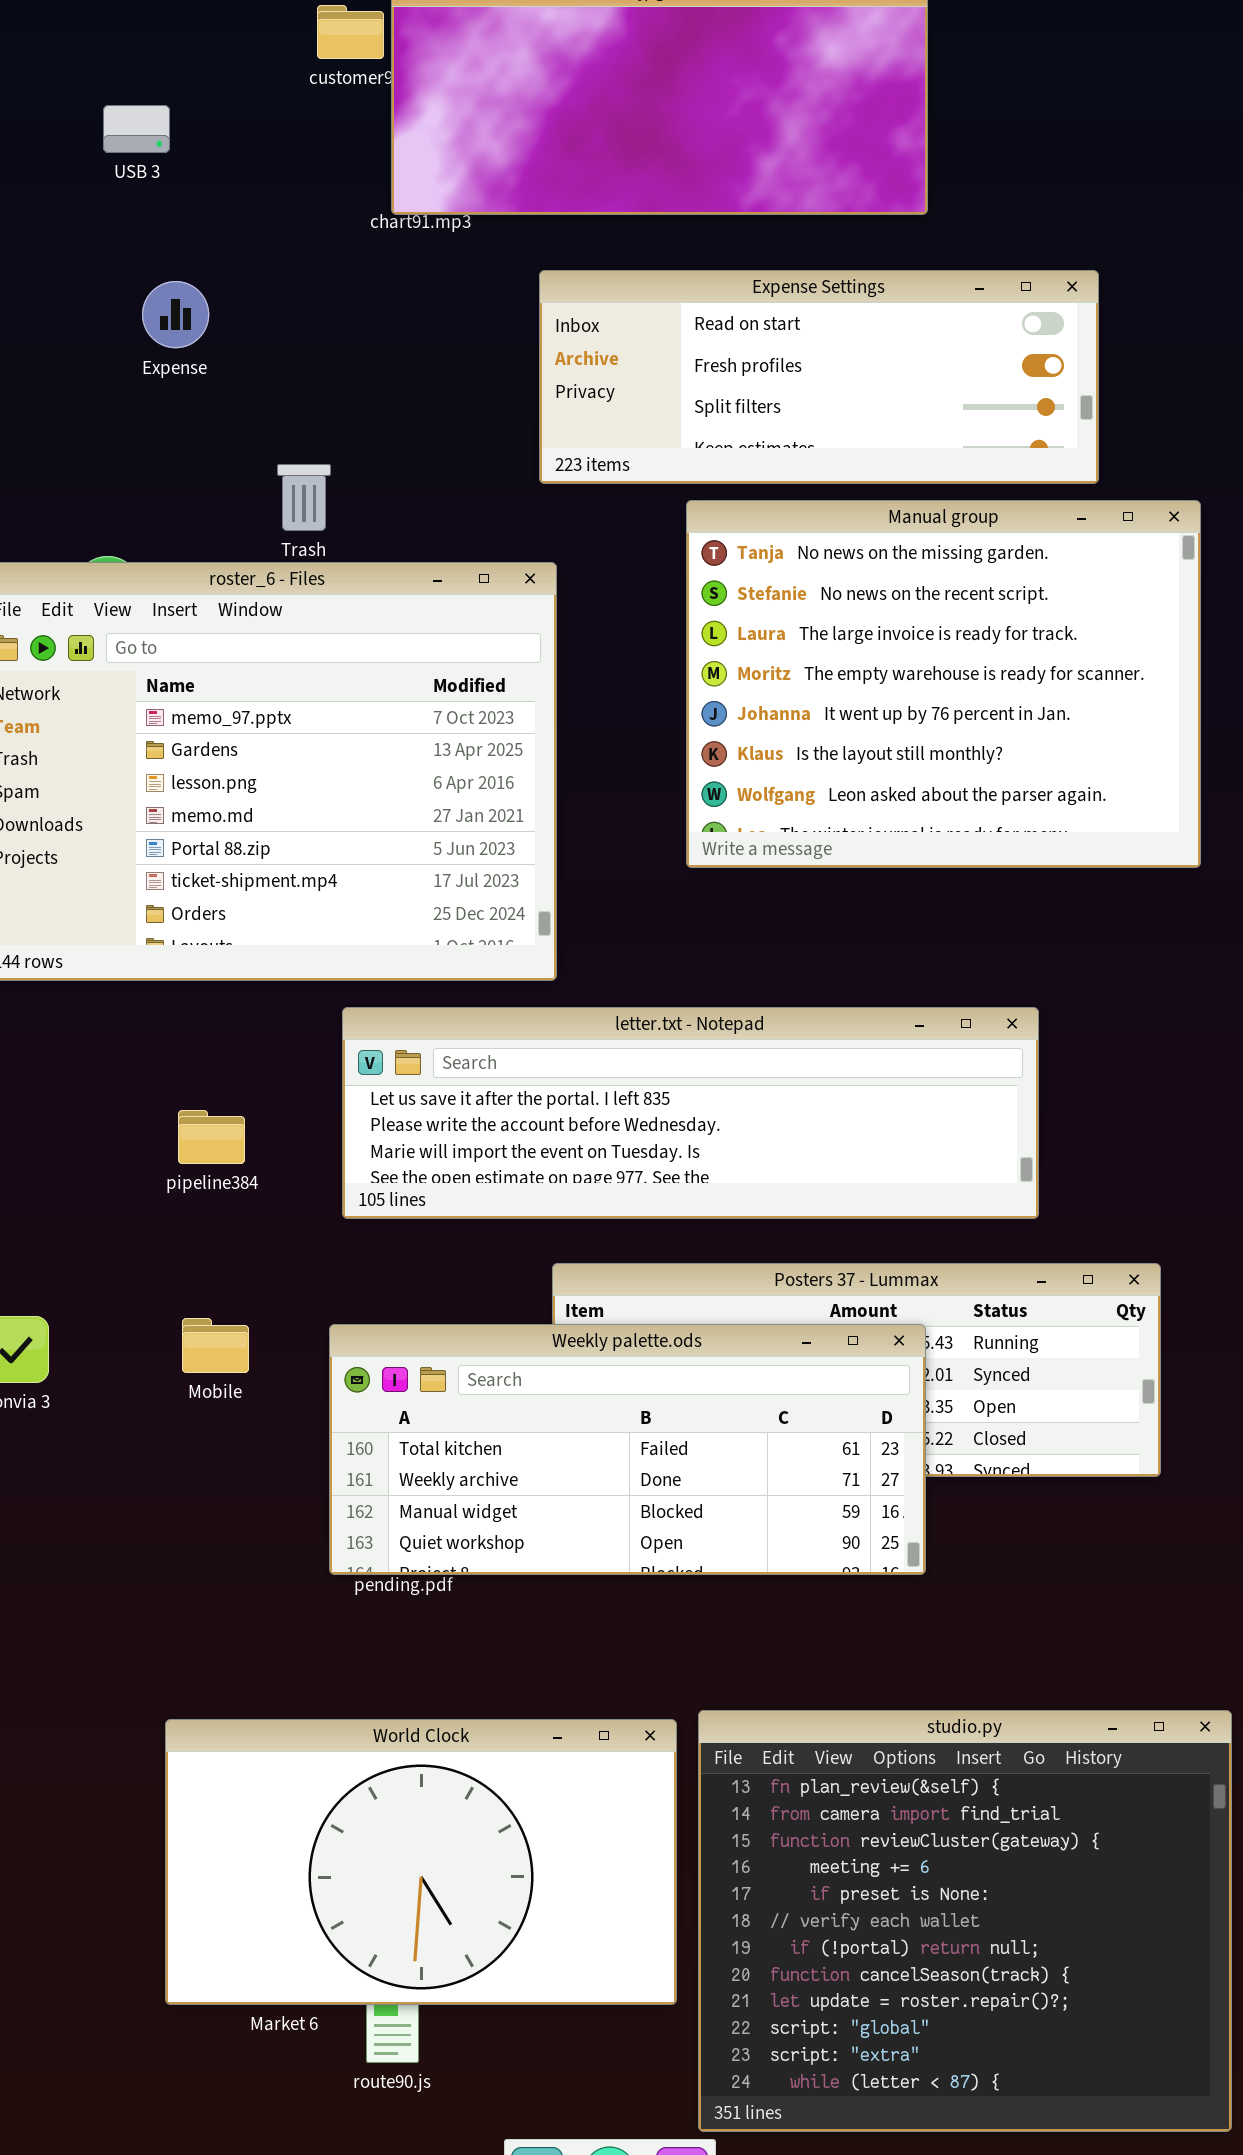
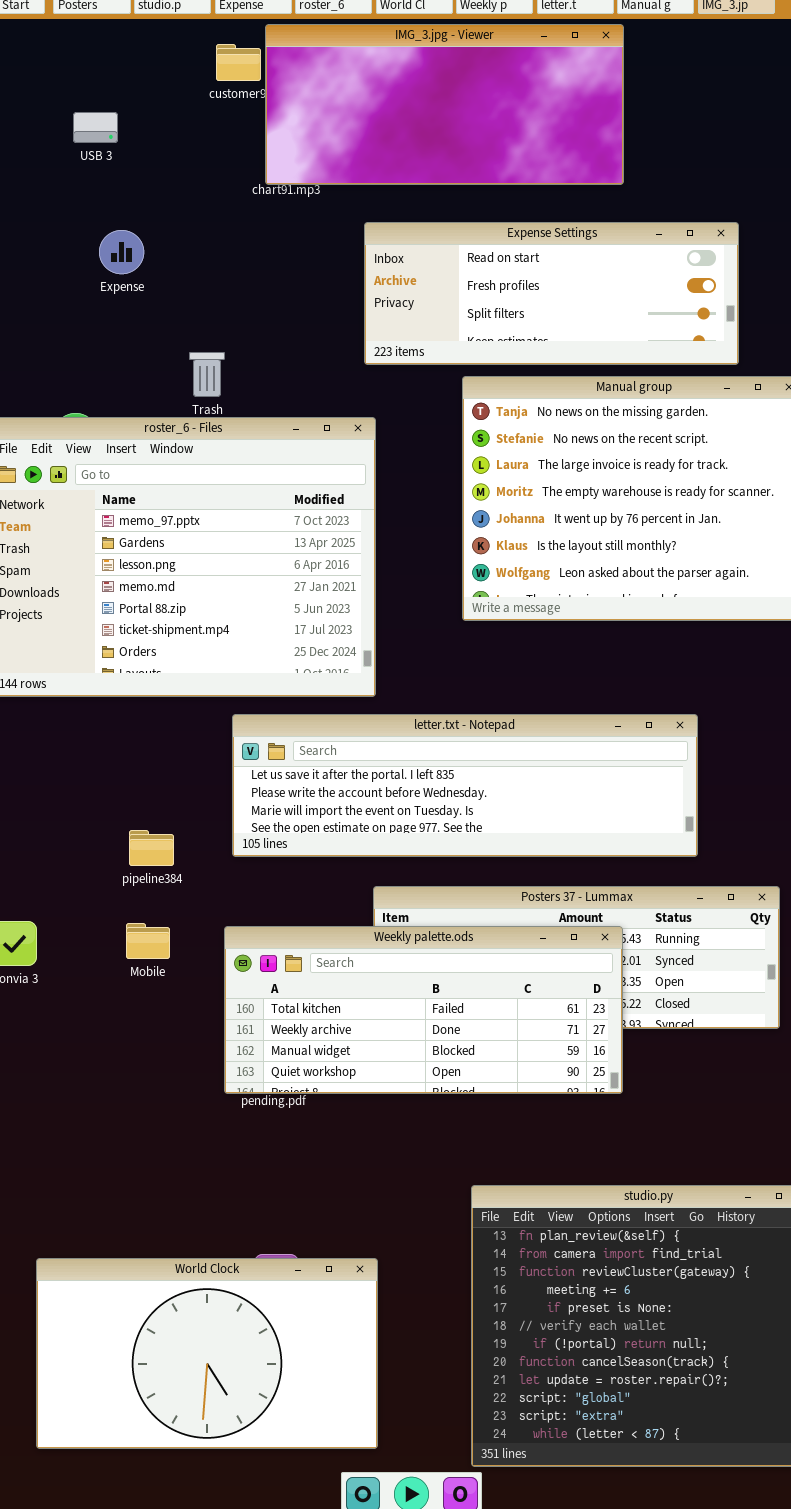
pipeline384: [178,1110,245,1164] -> [129,830,174,866], moved
World Clock: [165,1719,677,2005] -> [36,1258,378,1449], moved

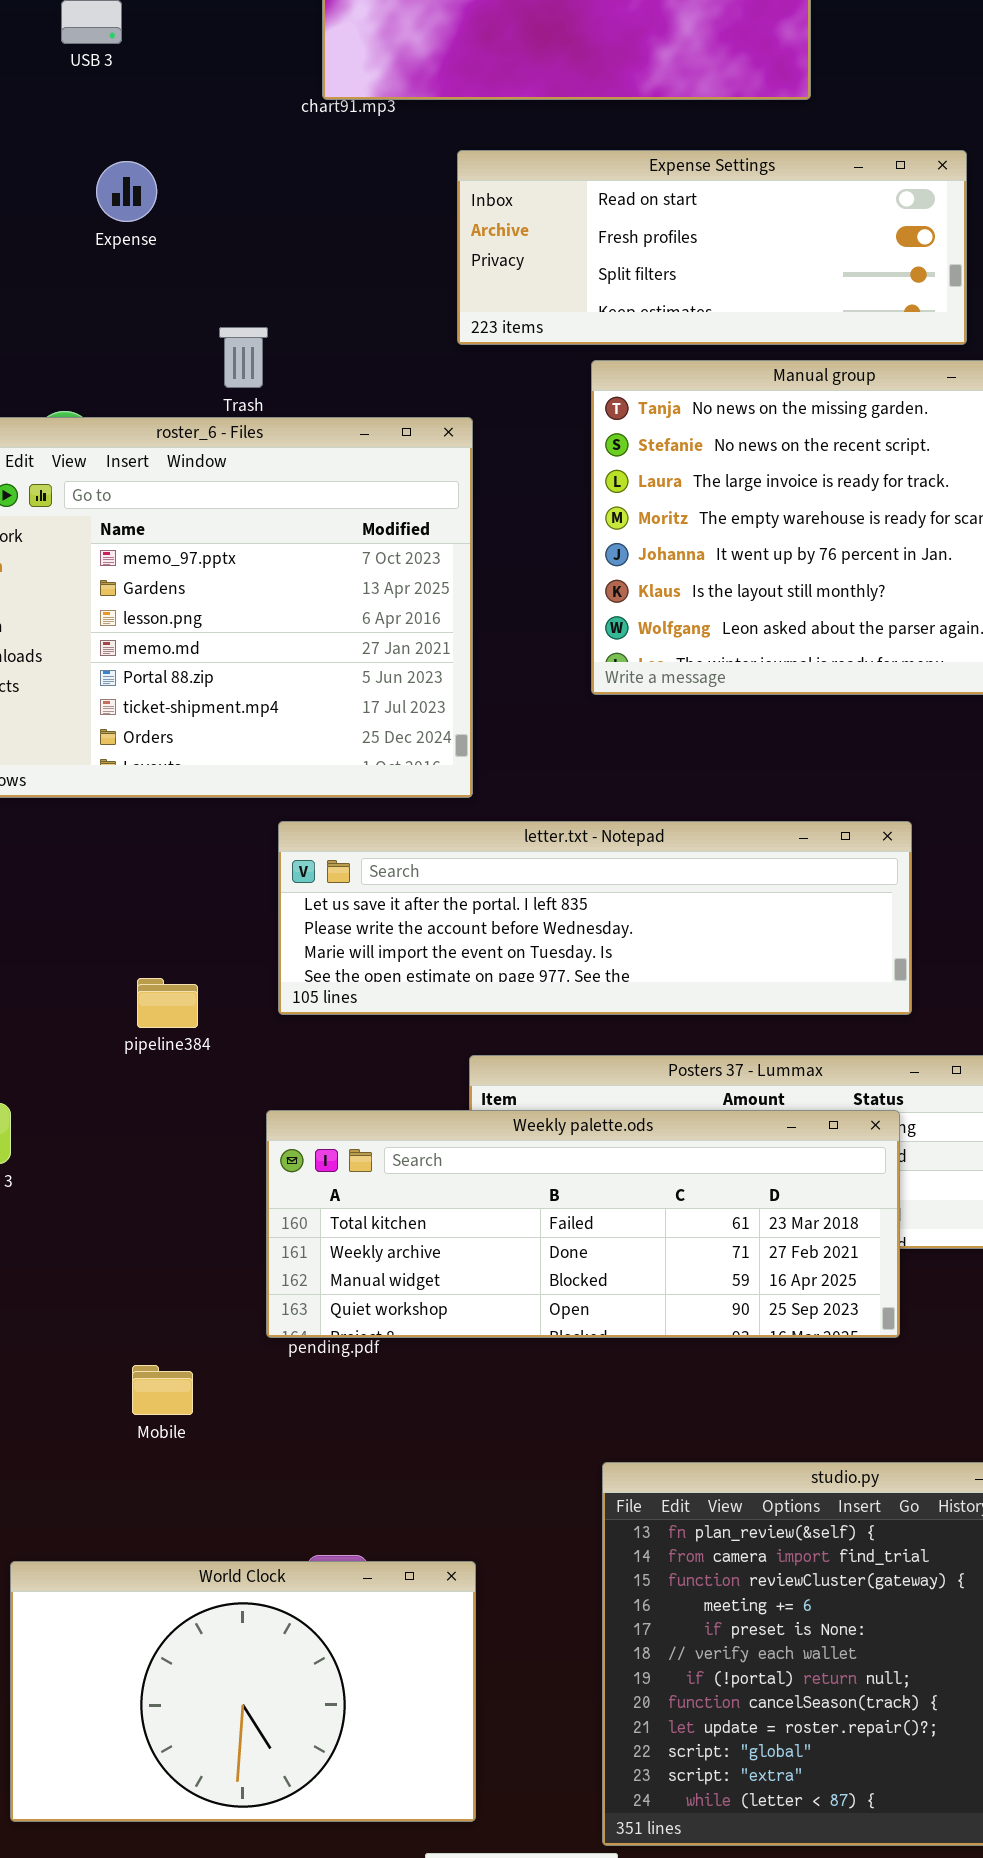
Mobile: [126,923,170,959] -> [132,1365,193,1415], moved
Weekly palette.ods: [224,926,623,1094] -> [266,1110,900,1338], resized

